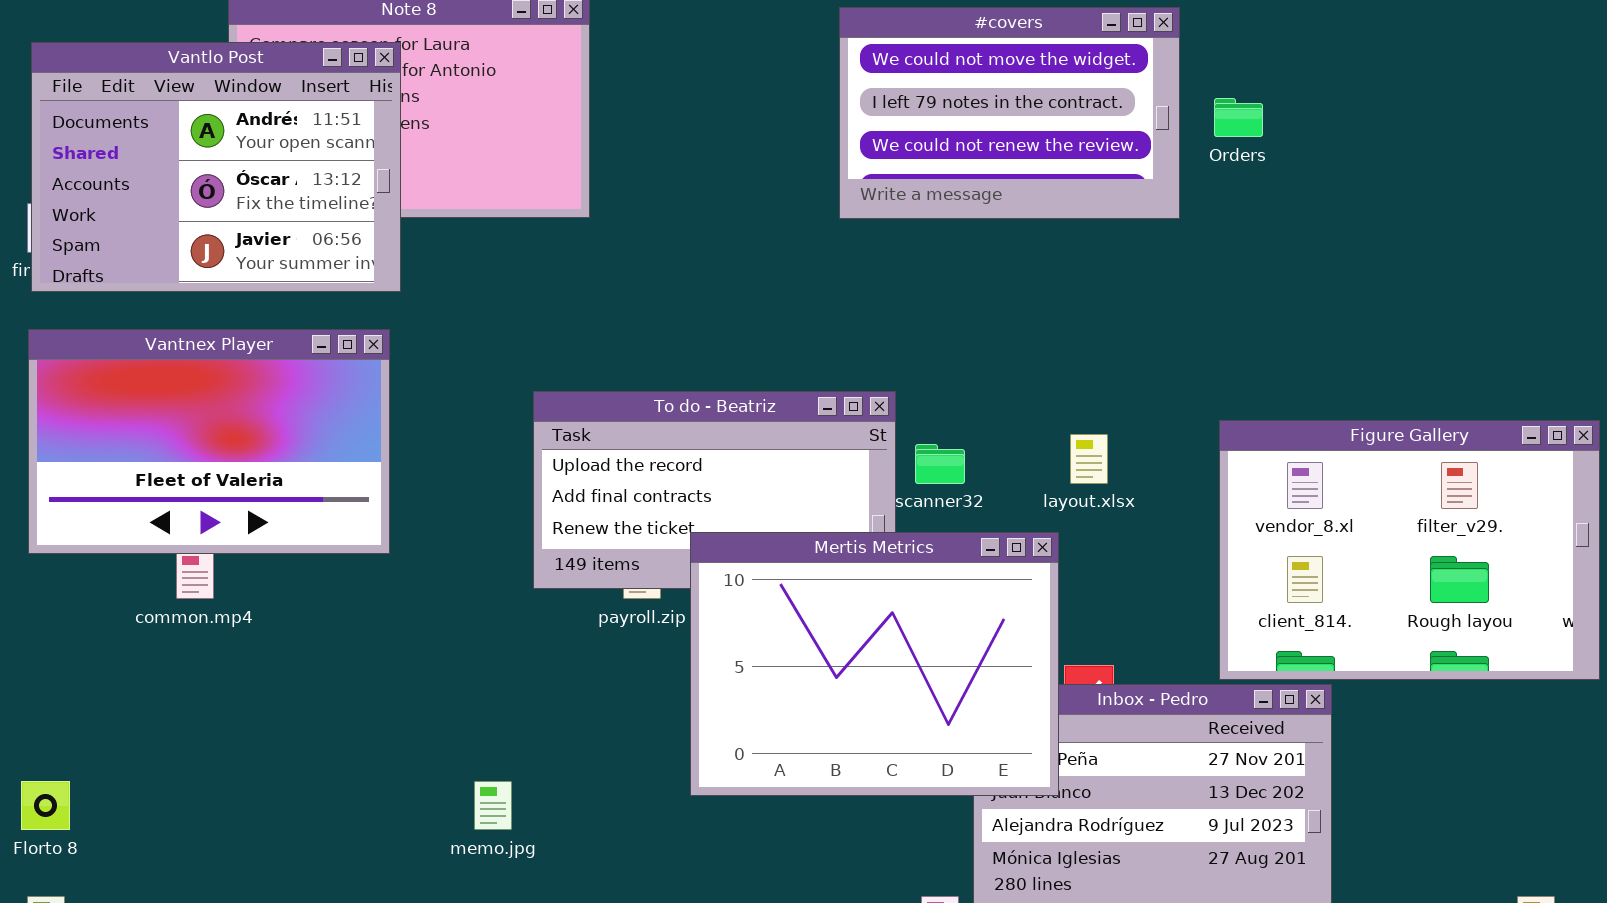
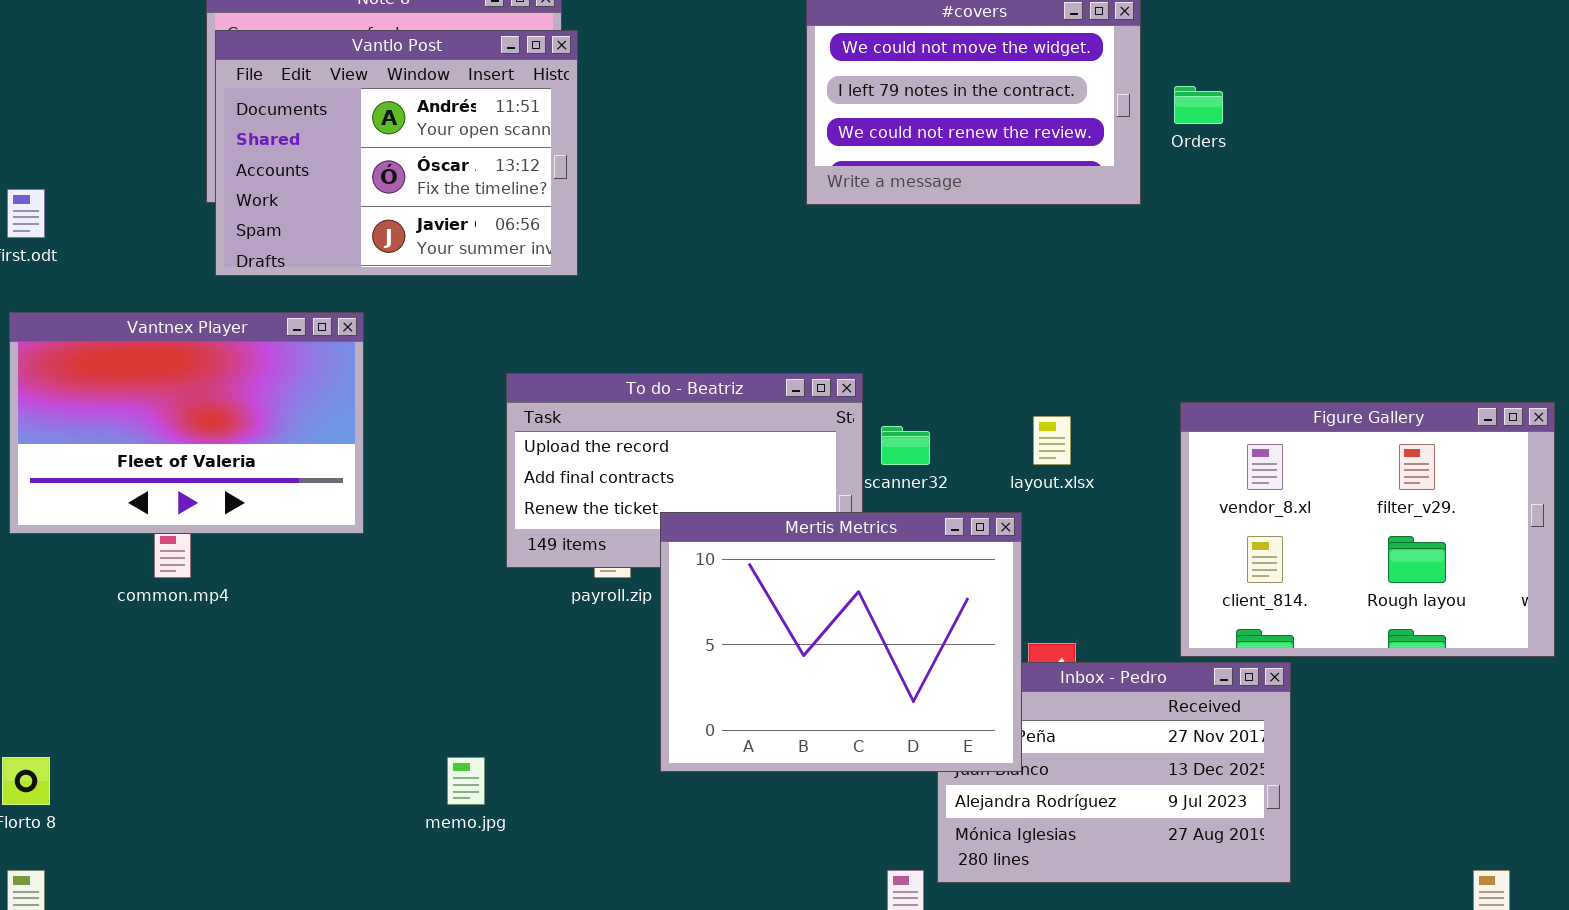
Vantlo Post: [31,42,401,292] -> [215,30,578,276], moved

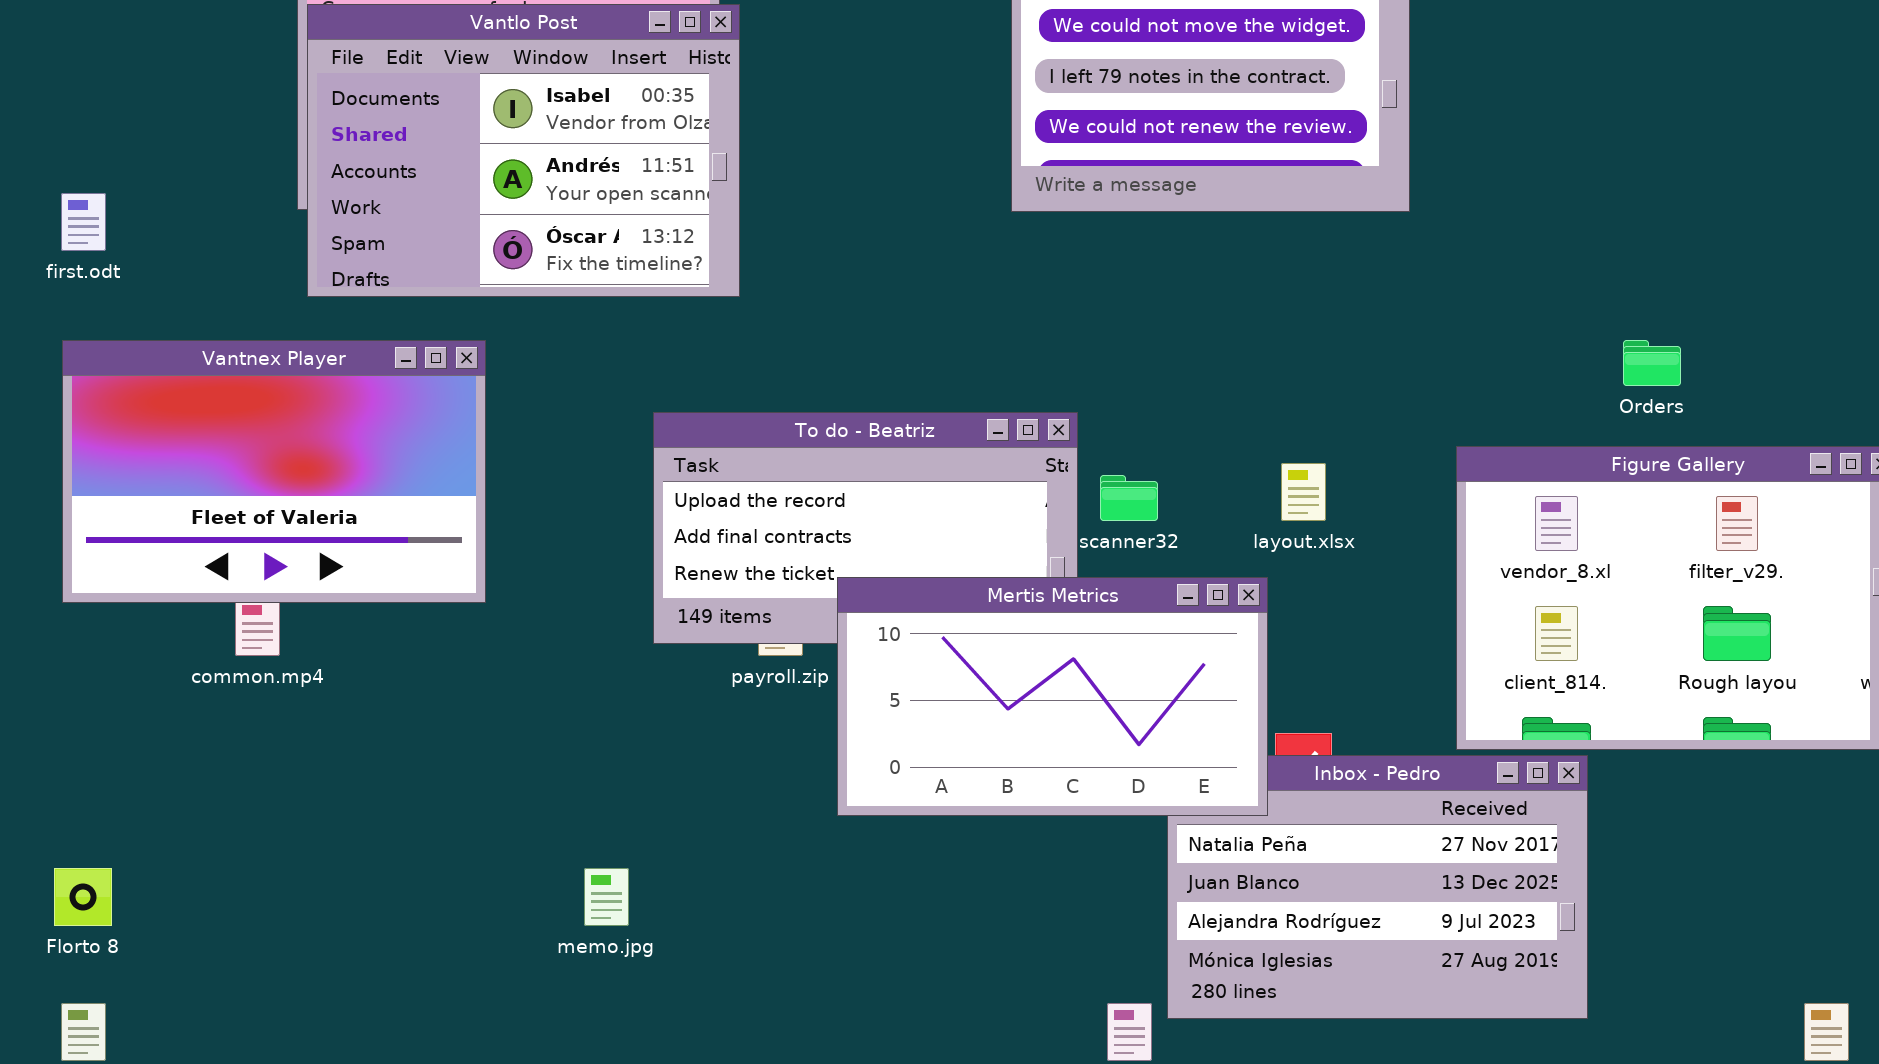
Vantlo Post: [215,30,578,276] -> [307,4,740,297], scrolled up 1 row
Orders: [1174,86,1223,124] -> [1623,340,1681,386], moved
Mertis Metrics: [660,512,1022,772] -> [837,577,1268,816], resized

